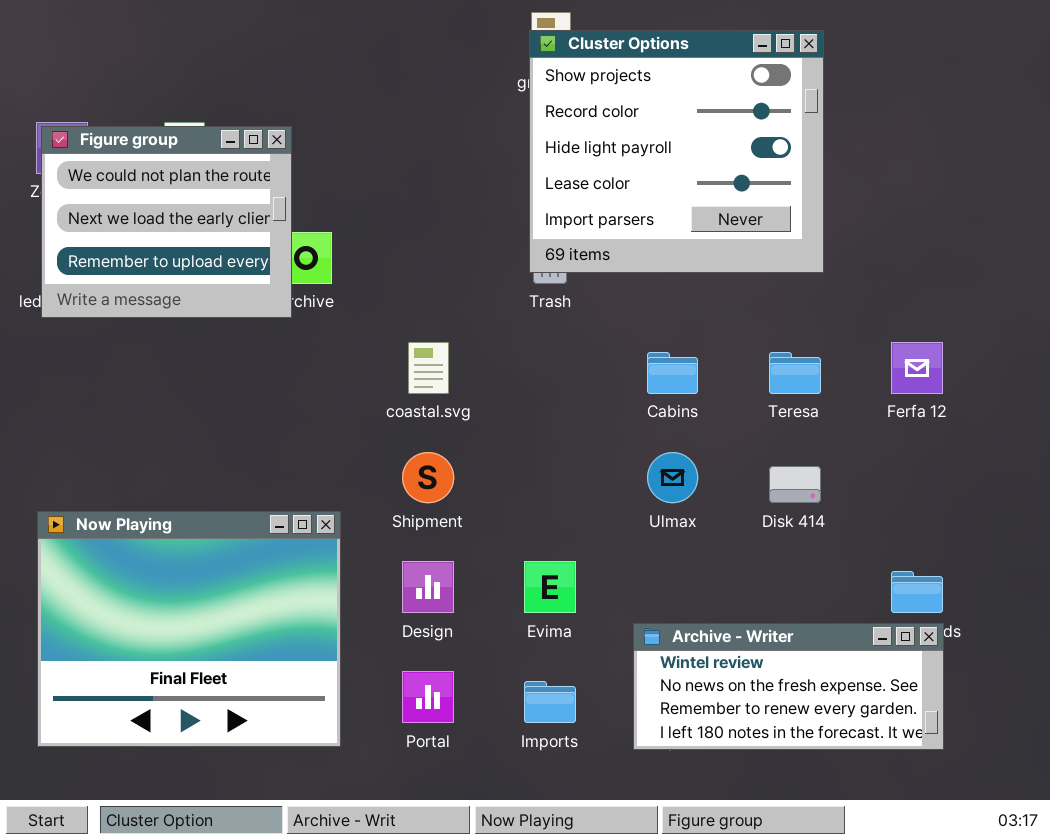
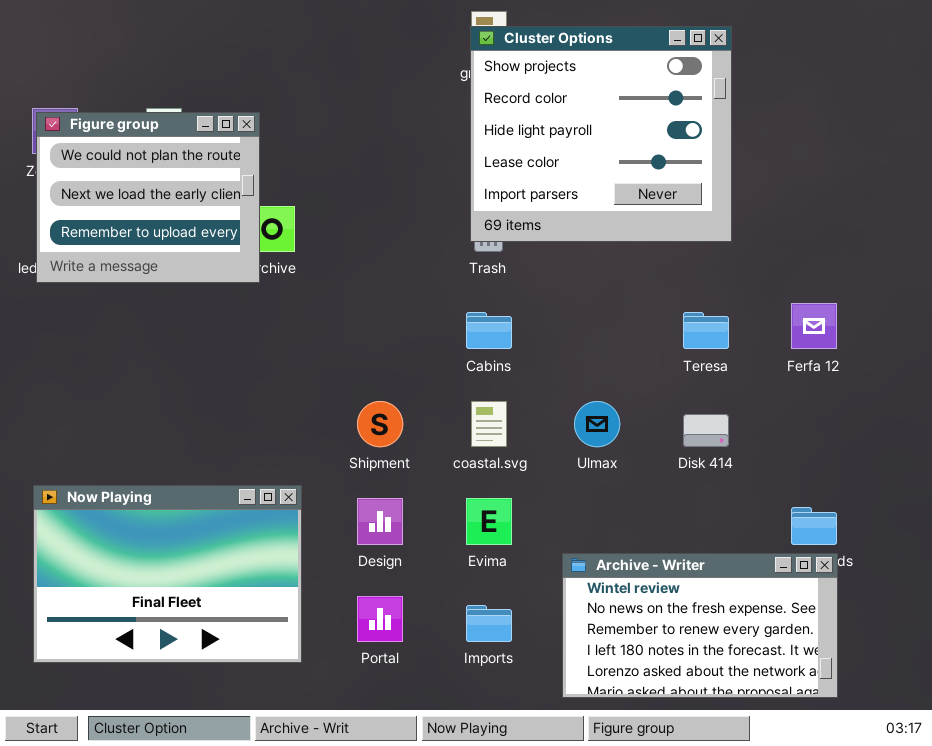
coastal.svg: [408,342,449,394] -> [471,401,507,447], moved
Cabins: [647,352,698,394] -> [466,312,512,349], moved
Now Playing: [37,511,341,747] -> [33,485,302,663], resized
Archive - Writer: [633,623,944,750] -> [562,553,838,698], resized

